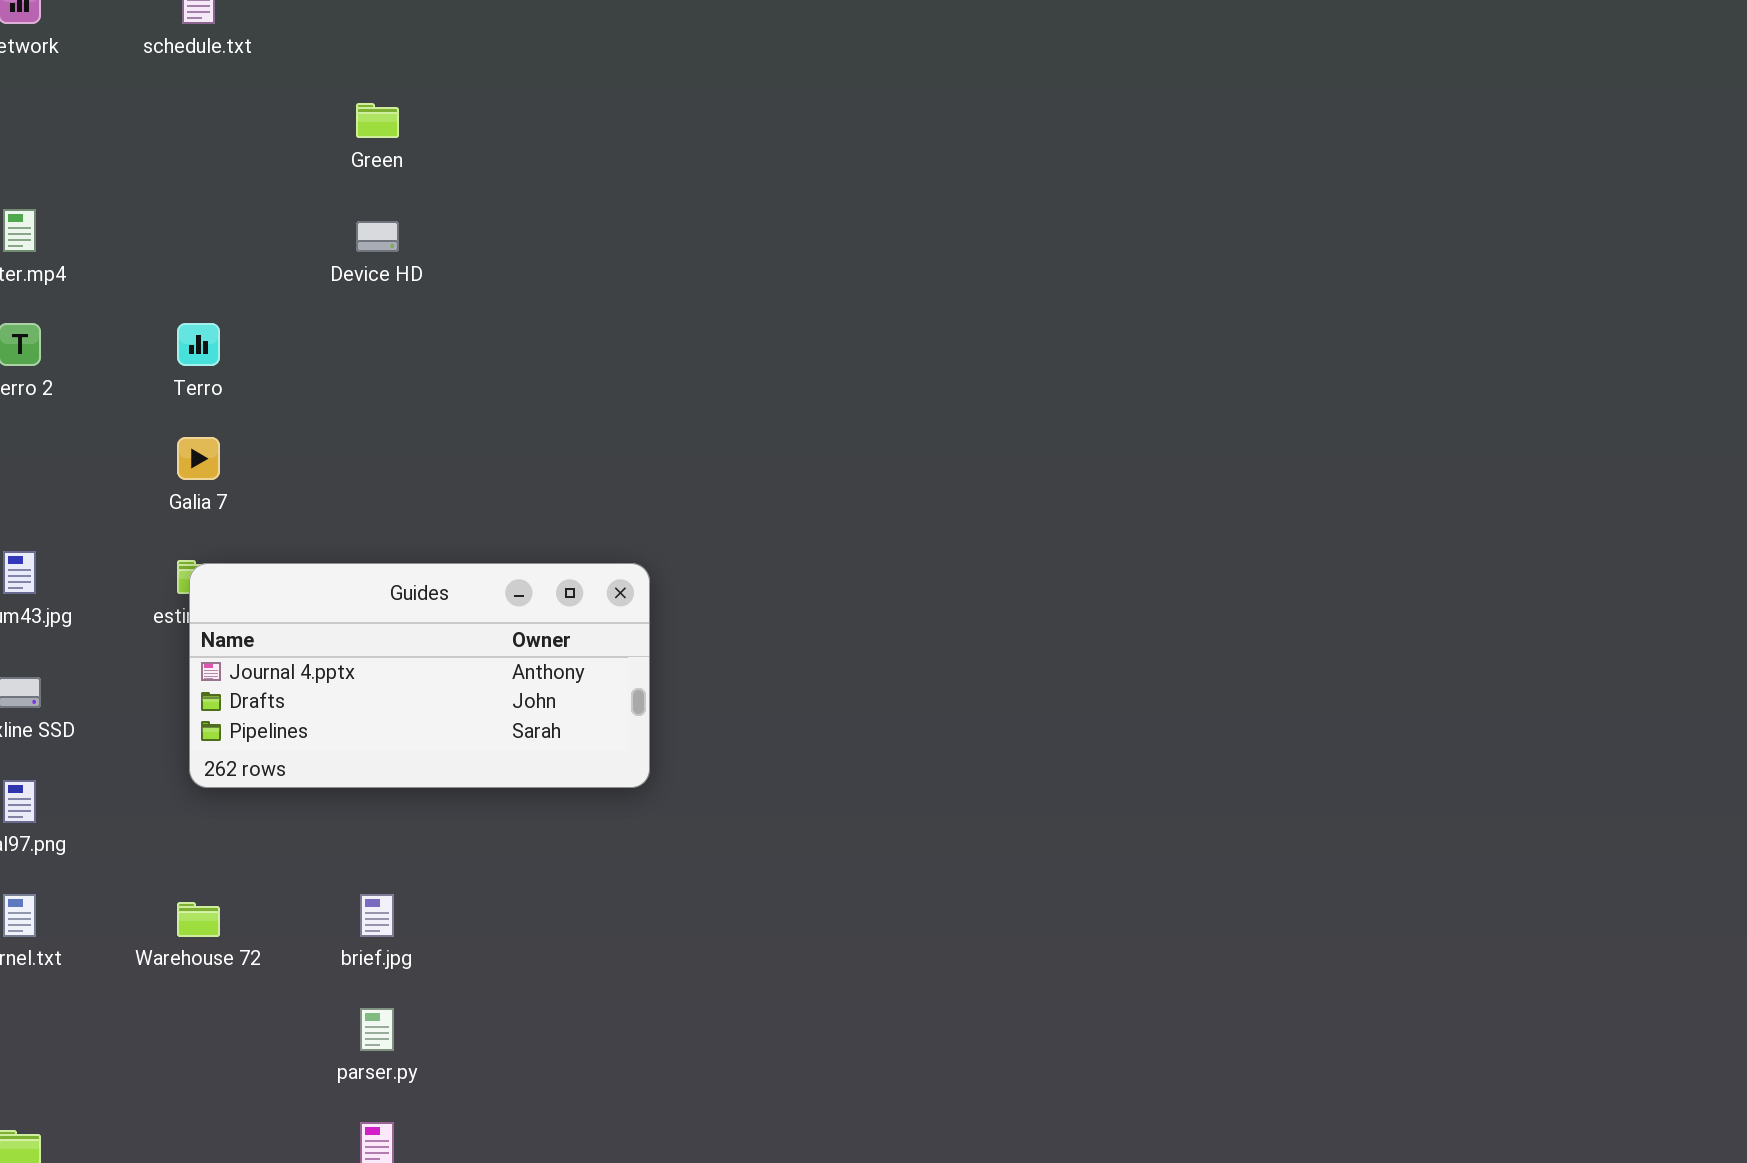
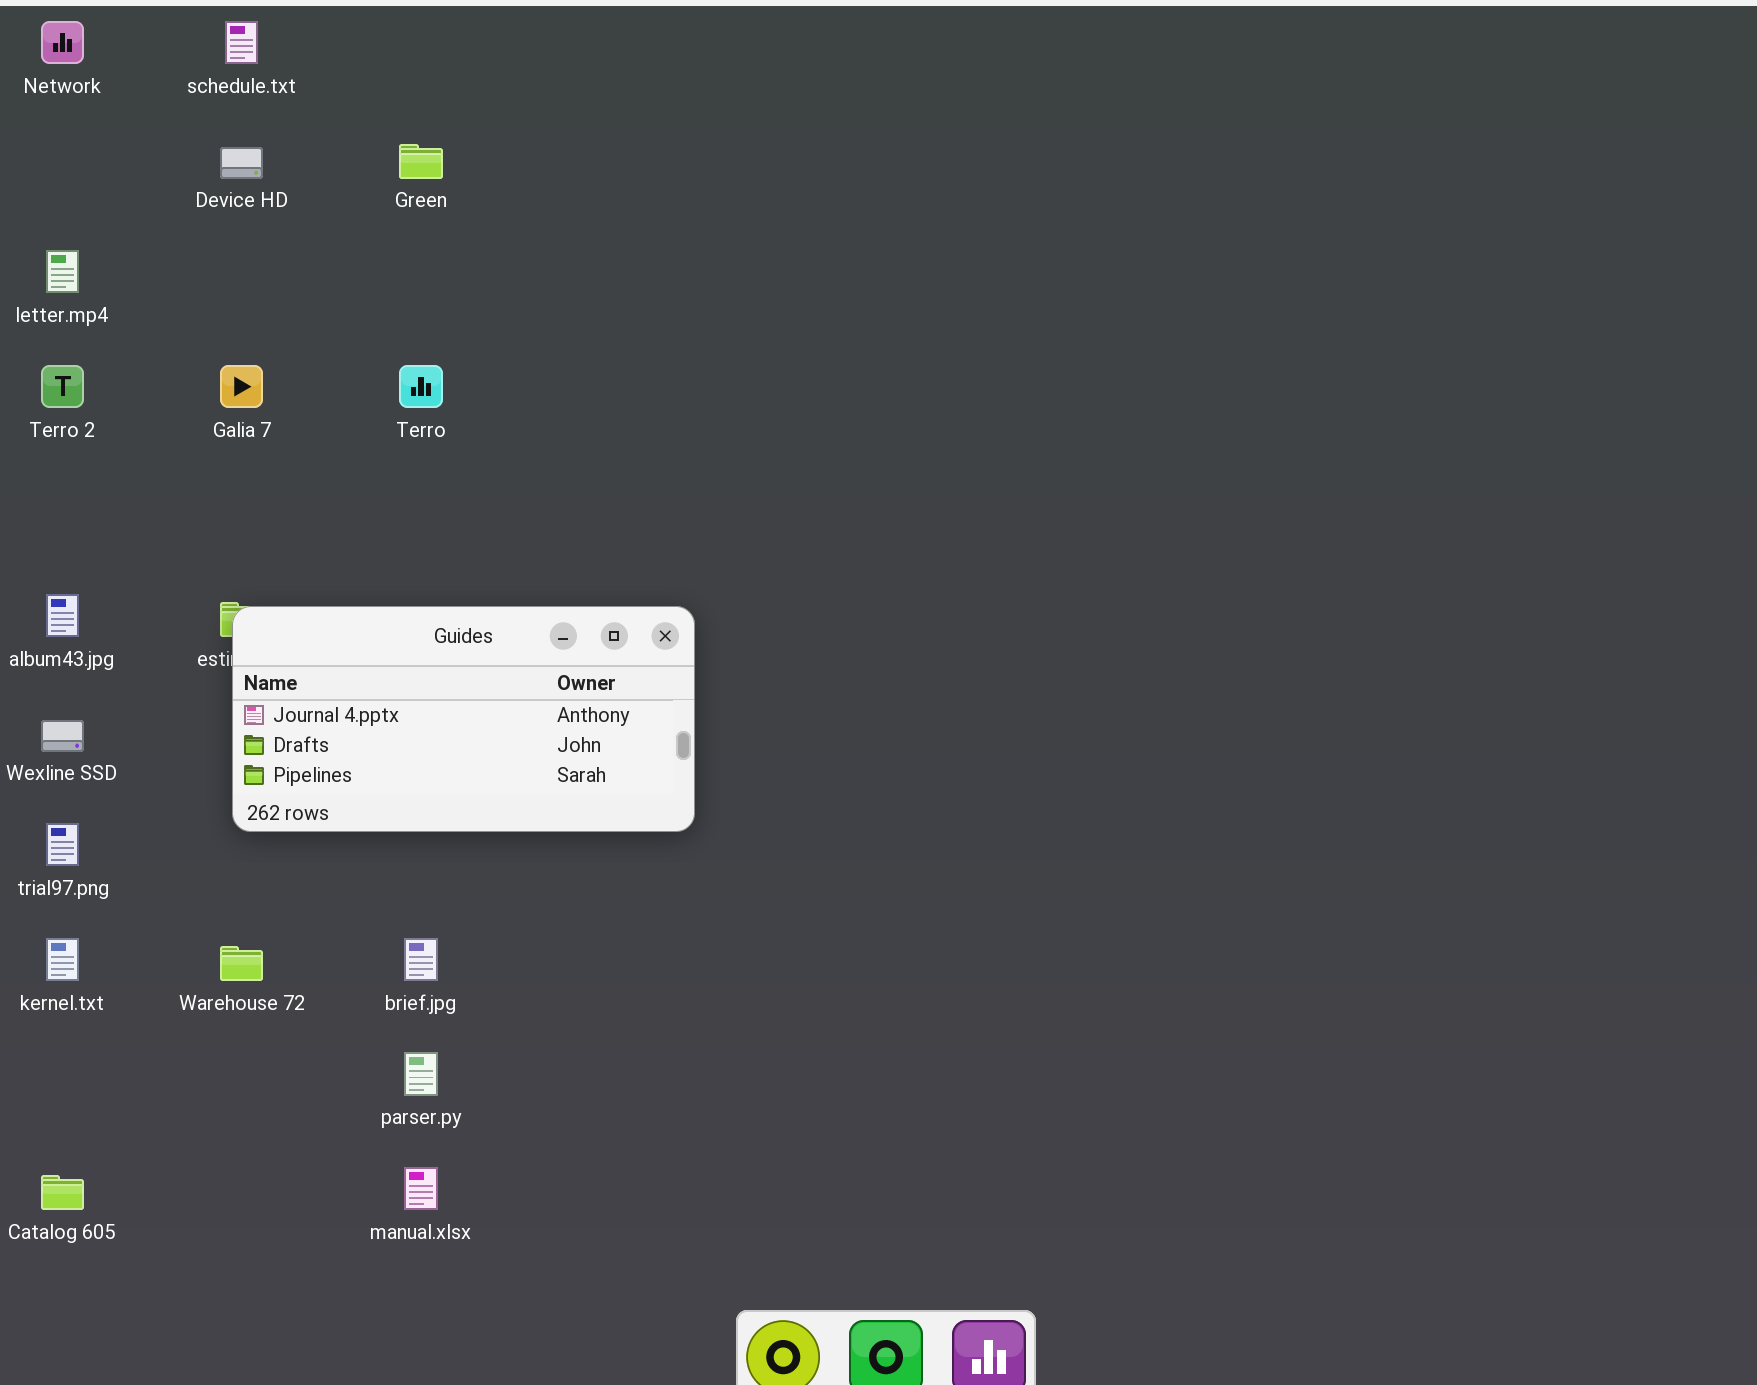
Device HD: [356,221,399,252] -> [220,147,263,179], moved
Terro: [177,323,220,366] -> [399,365,443,408], moved
Galia 7: [177,437,220,480] -> [220,365,263,408], moved

